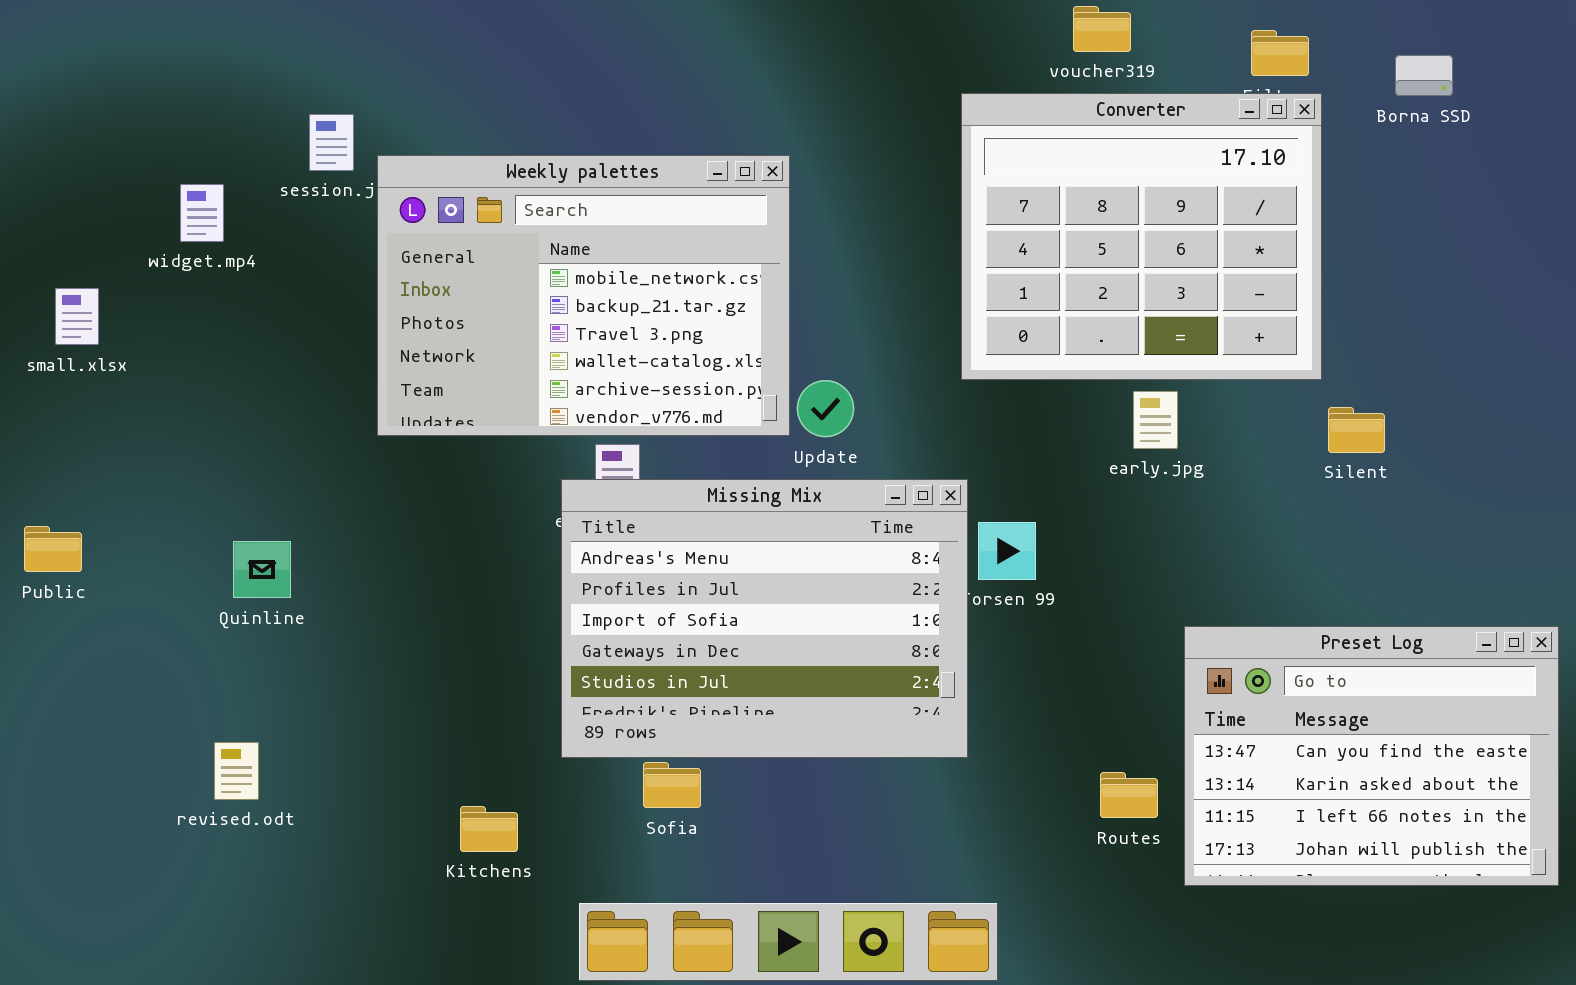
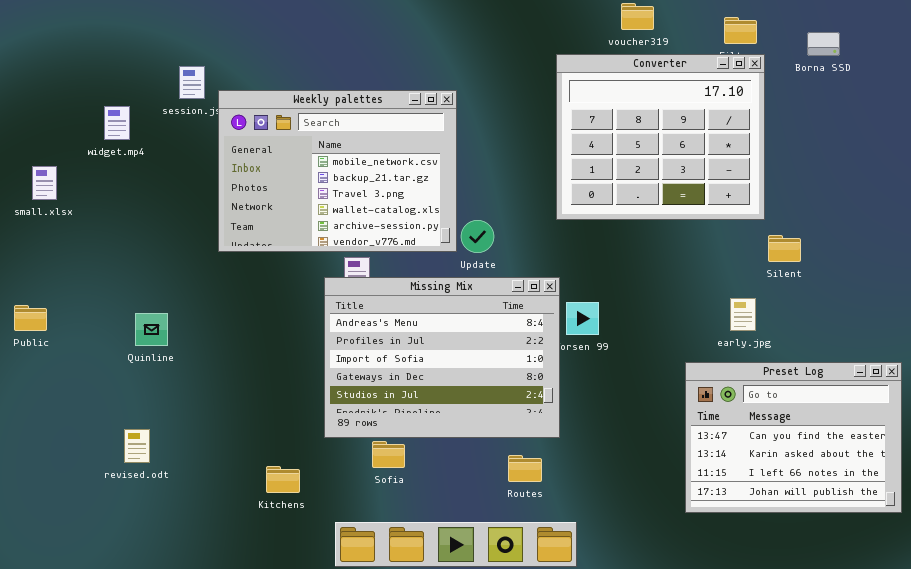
early.jpg: [1133,391,1178,449] -> [730,298,756,331], moved
Routes: [1100,772,1158,818] -> [508,455,542,482], moved

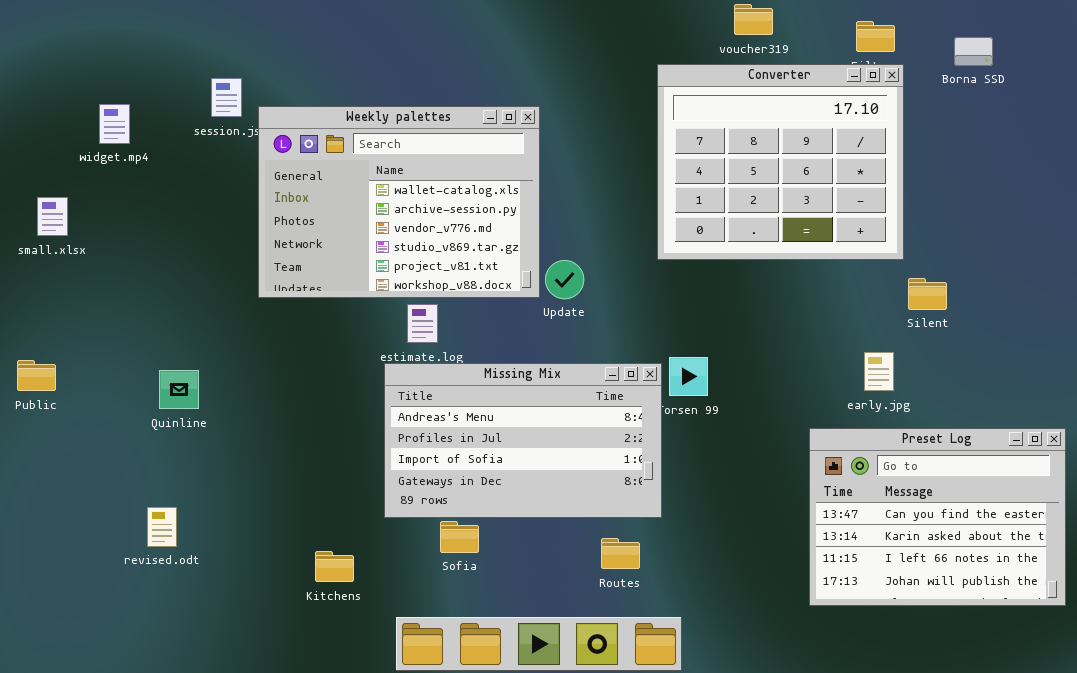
Weekly palettes: [218,90,457,252] -> [258,106,540,298], scrolled down 3 rows
widget.mp4: [104,106,130,140] -> [99,104,130,144], moved
Missing Mix: [324,277,560,438] -> [384,363,662,518], resized

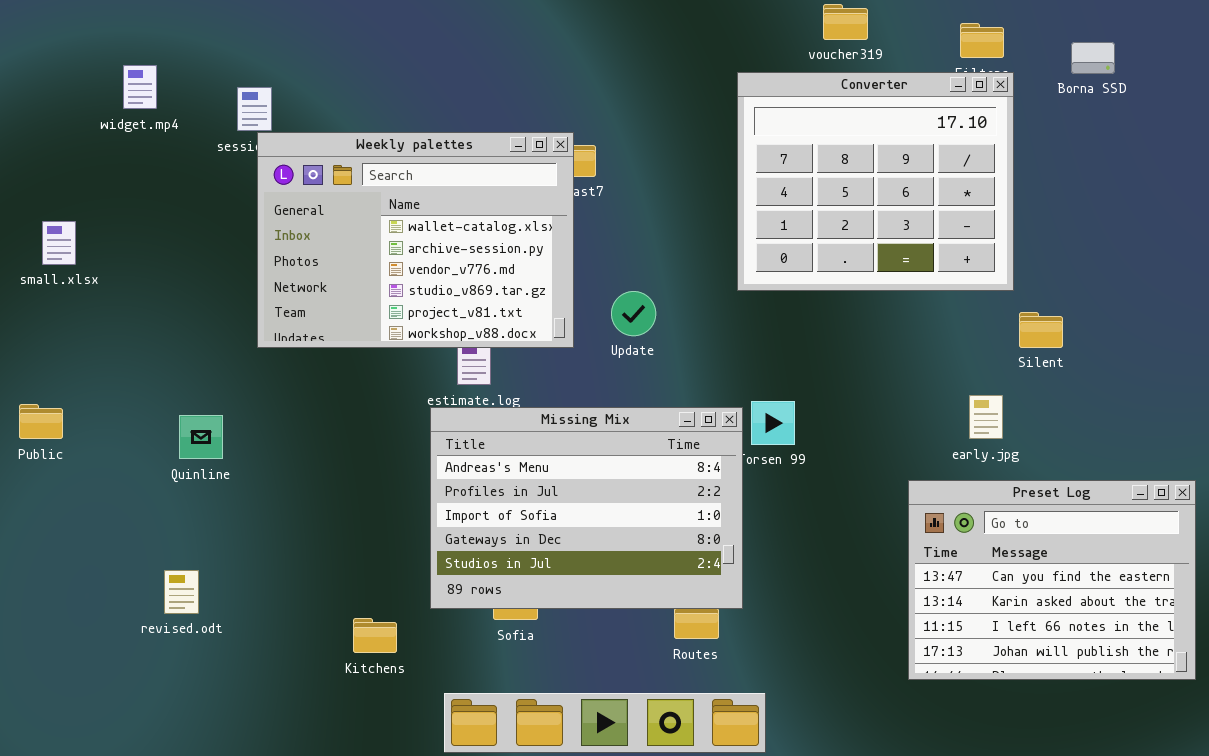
widget.mp4: [99,104,130,144] -> [123,65,157,109], moved
Weekly palettes: [258,106,540,298] -> [257,132,574,348], moved
Missing Mix: [384,363,662,518] -> [430,407,743,609], resized

